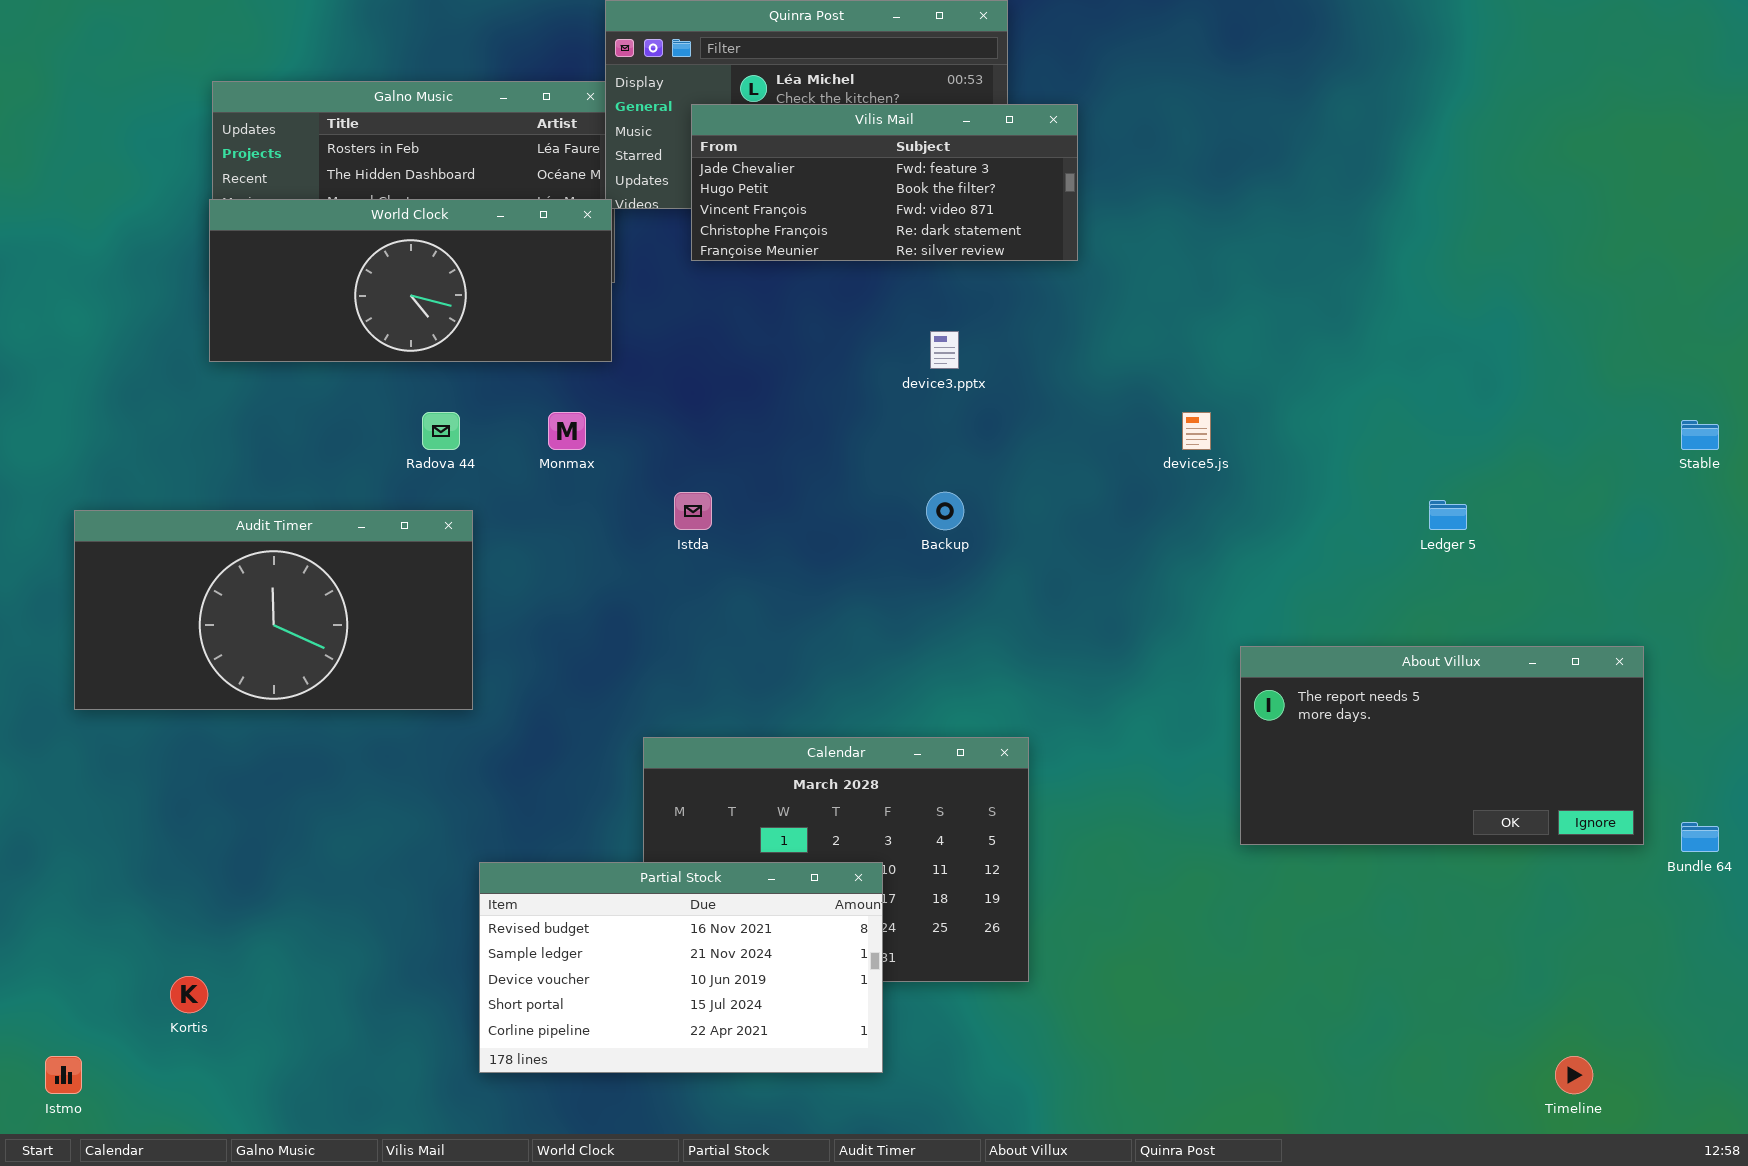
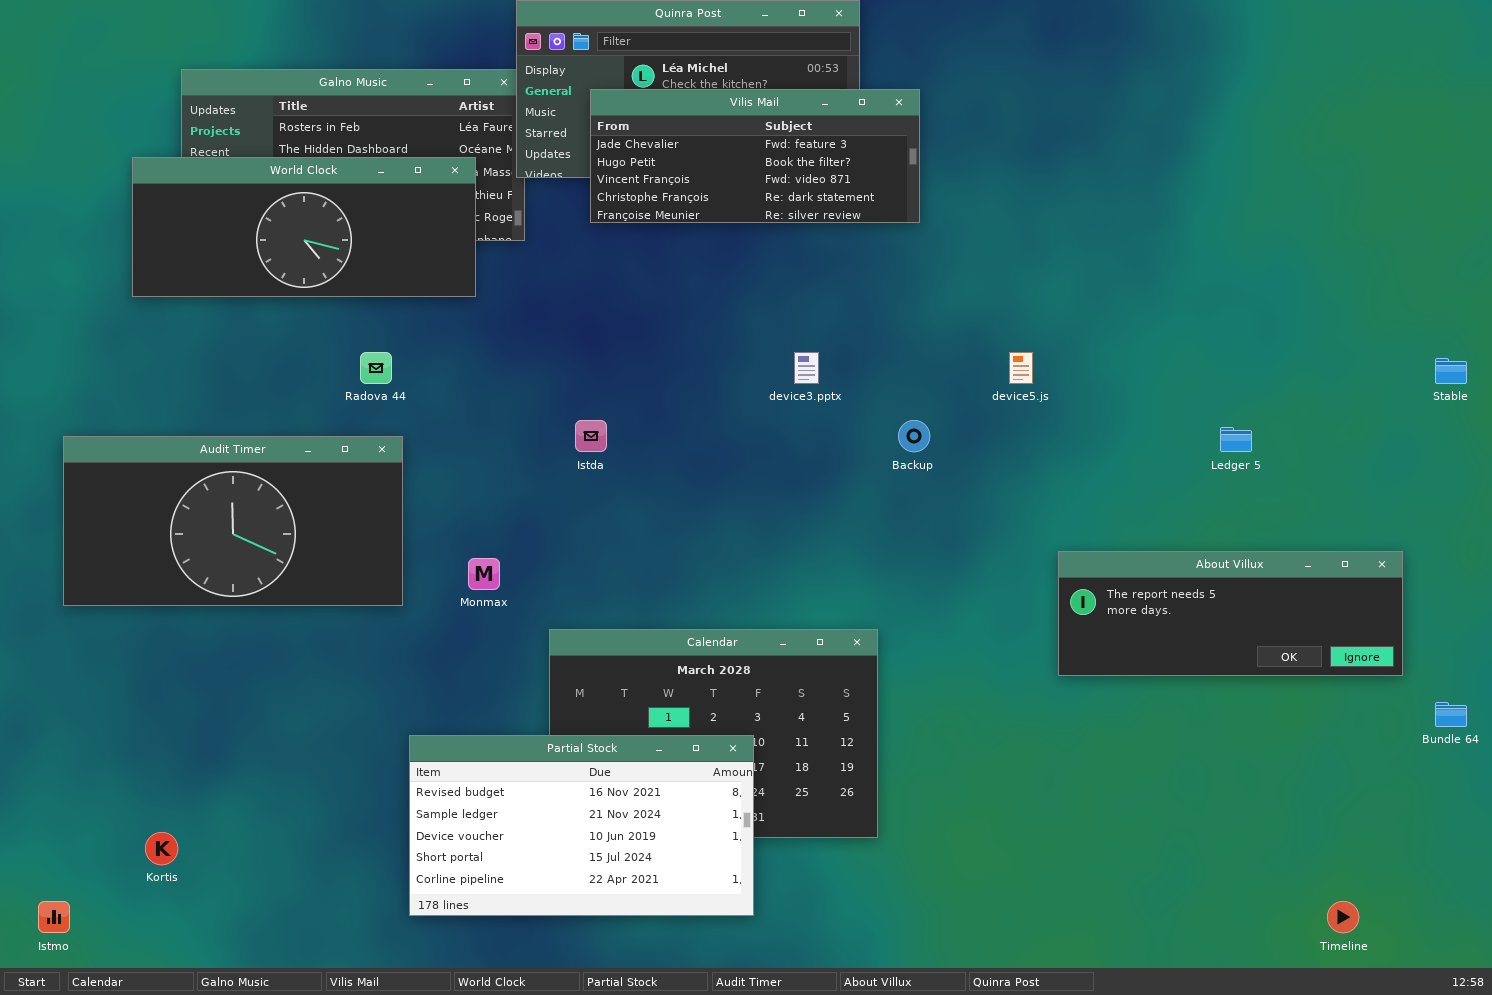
World Clock: [209,199,612,362] -> [132,157,476,297], moved
device3.pptx: [930,331,959,369] -> [794,352,819,384], moved
Monmax: [548,412,586,450] -> [468,558,500,590], moved
Backup: [926,492,964,530] -> [898,420,930,452], moved
About Villux: [1240,646,1644,845] -> [1058,551,1403,676], resized

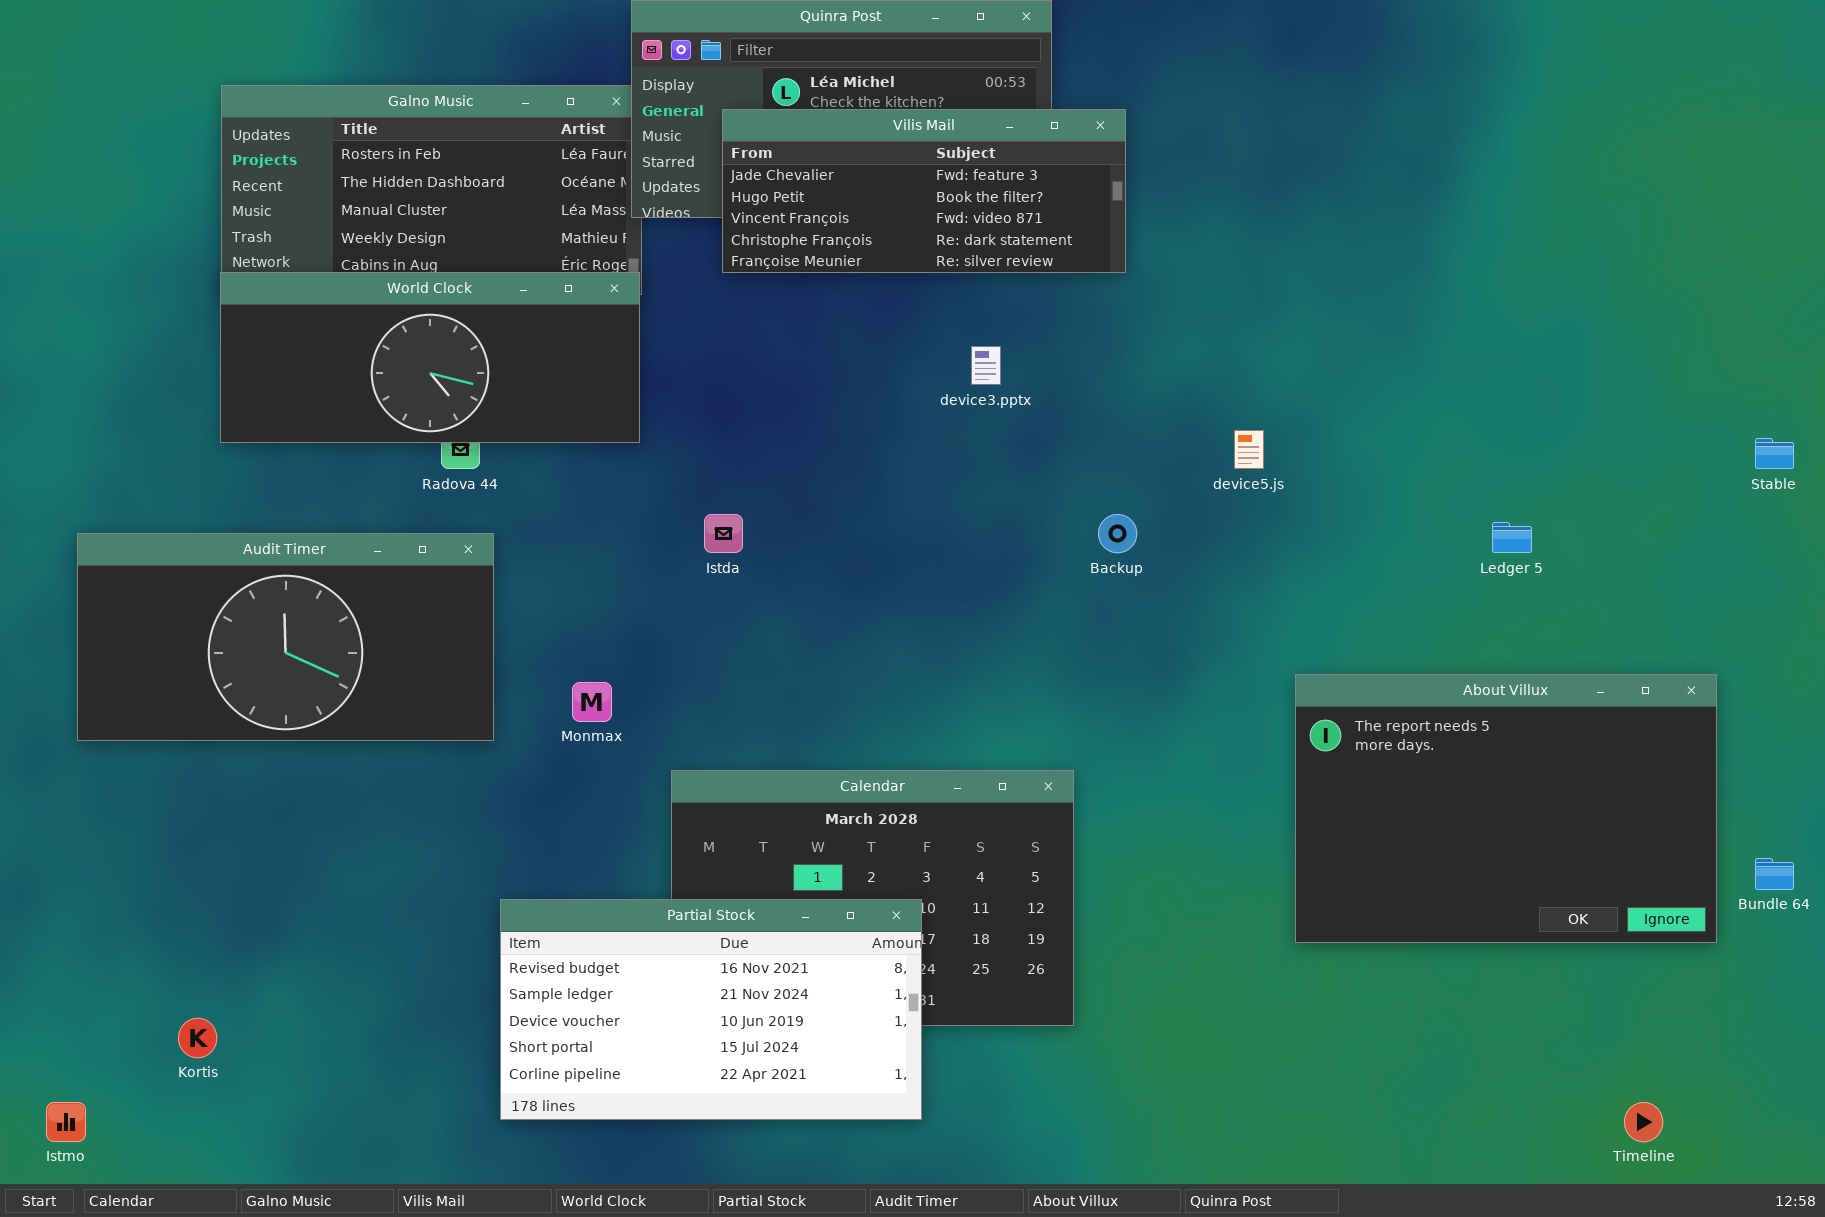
World Clock: [132,157,476,297] -> [220,272,640,443], moved
device3.pptx: [794,352,819,384] -> [971,346,1001,385], moved
About Villux: [1058,551,1403,676] -> [1295,674,1717,943], resized

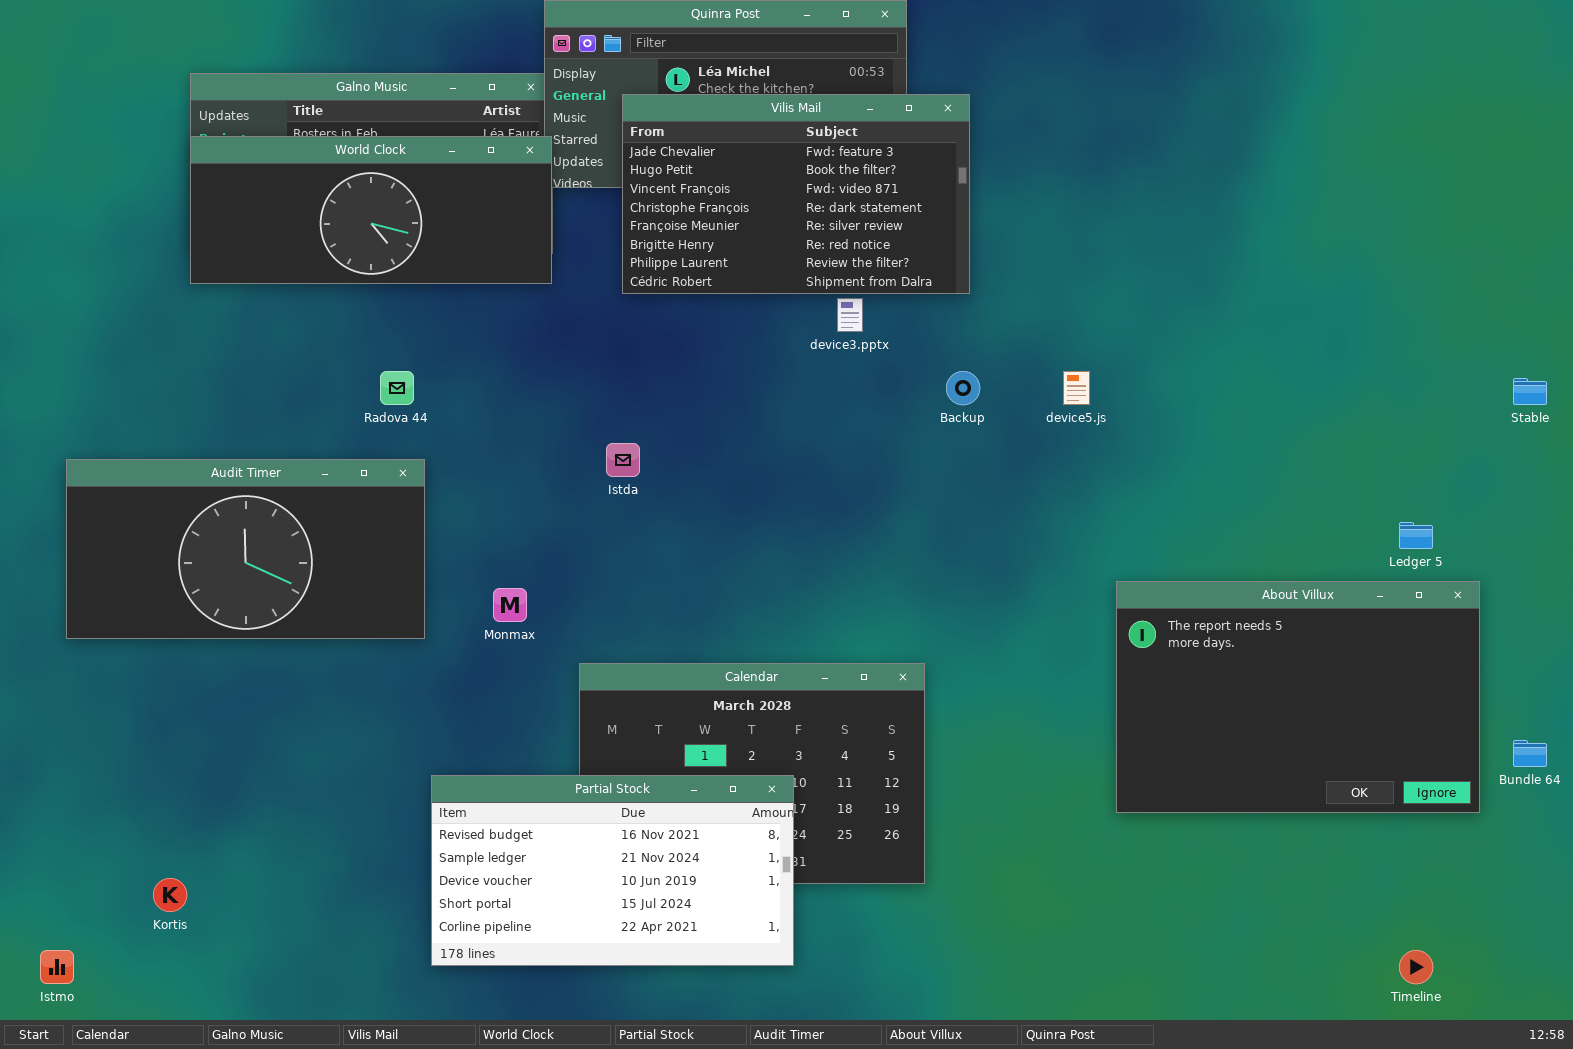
Vilis Mail: [722,109,1126,273] -> [622,94,970,294], resized
World Clock: [220,272,640,443] -> [190,136,552,284], moved
Backup: [1098,514,1137,553] -> [946,371,980,405], moved
Ledger 5: [1492,522,1532,553] -> [1399,522,1433,549], moved

